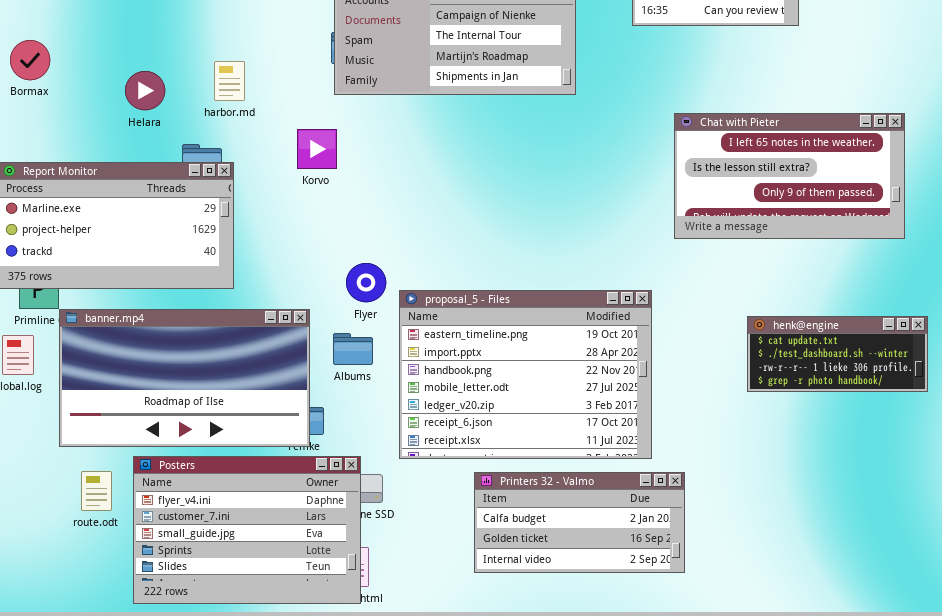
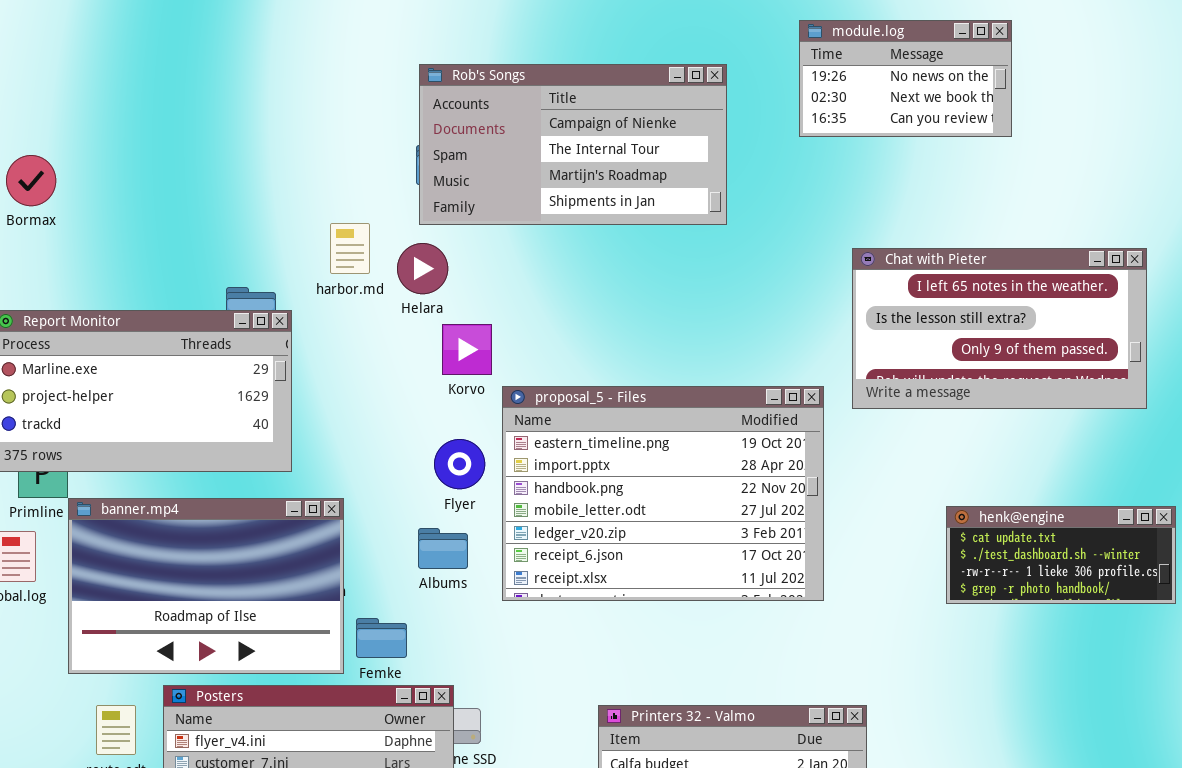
harbor.md: [214,61,245,101] -> [330,223,370,274], moved
Helara: [125,71,165,110] -> [397,243,448,294], moved
Korvo: [297,129,337,169] -> [442,324,492,375], moved
proposal_5 - Files: [399,290,652,459] -> [502,386,824,601], moved
banner.mp4: [59,309,310,447] -> [68,498,344,674], resized

